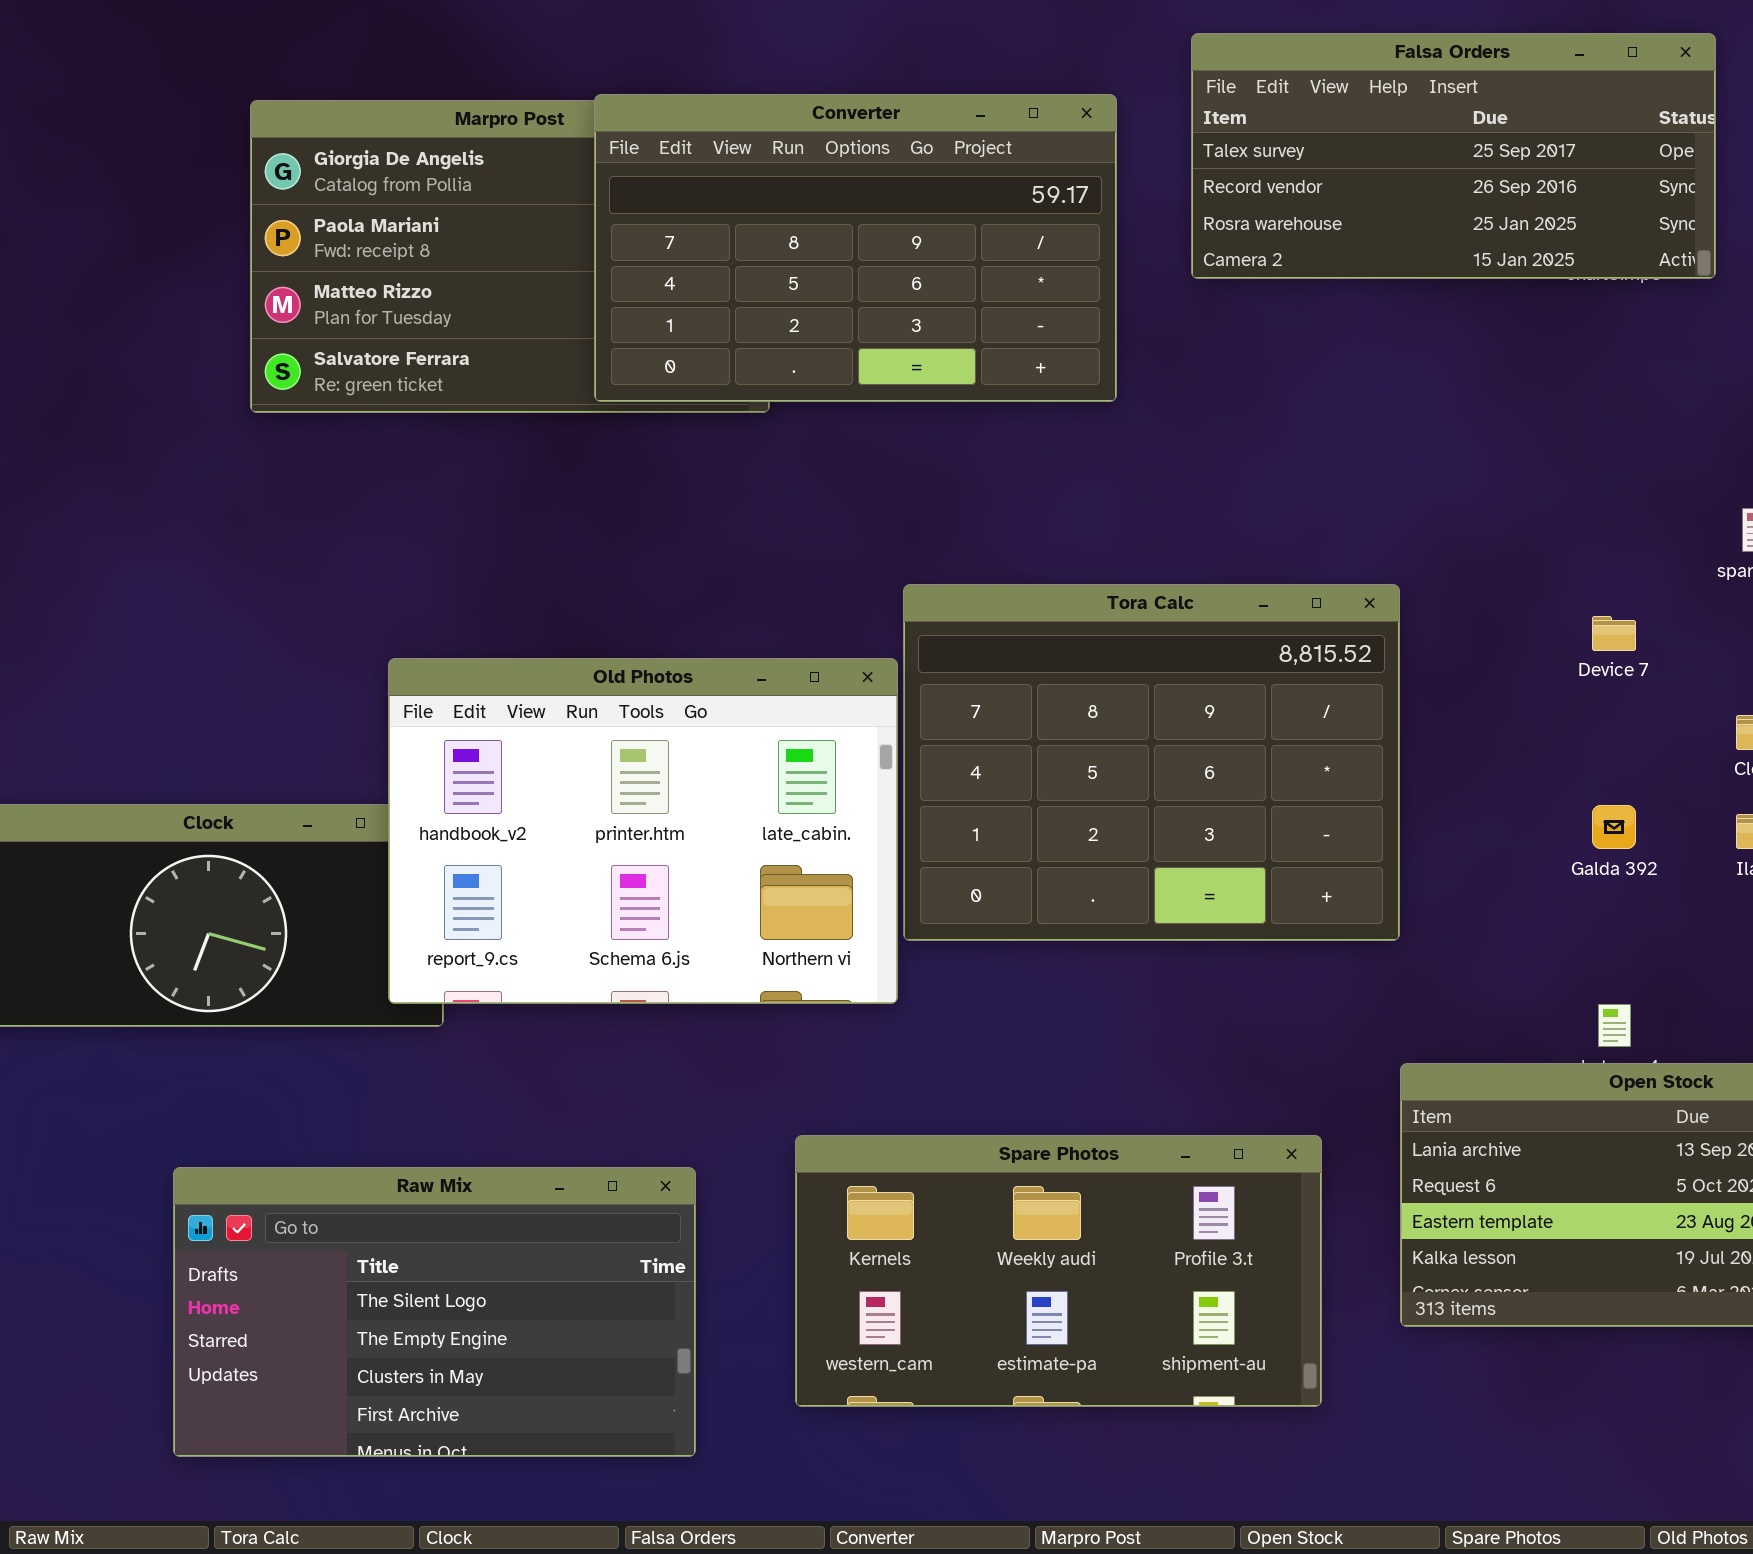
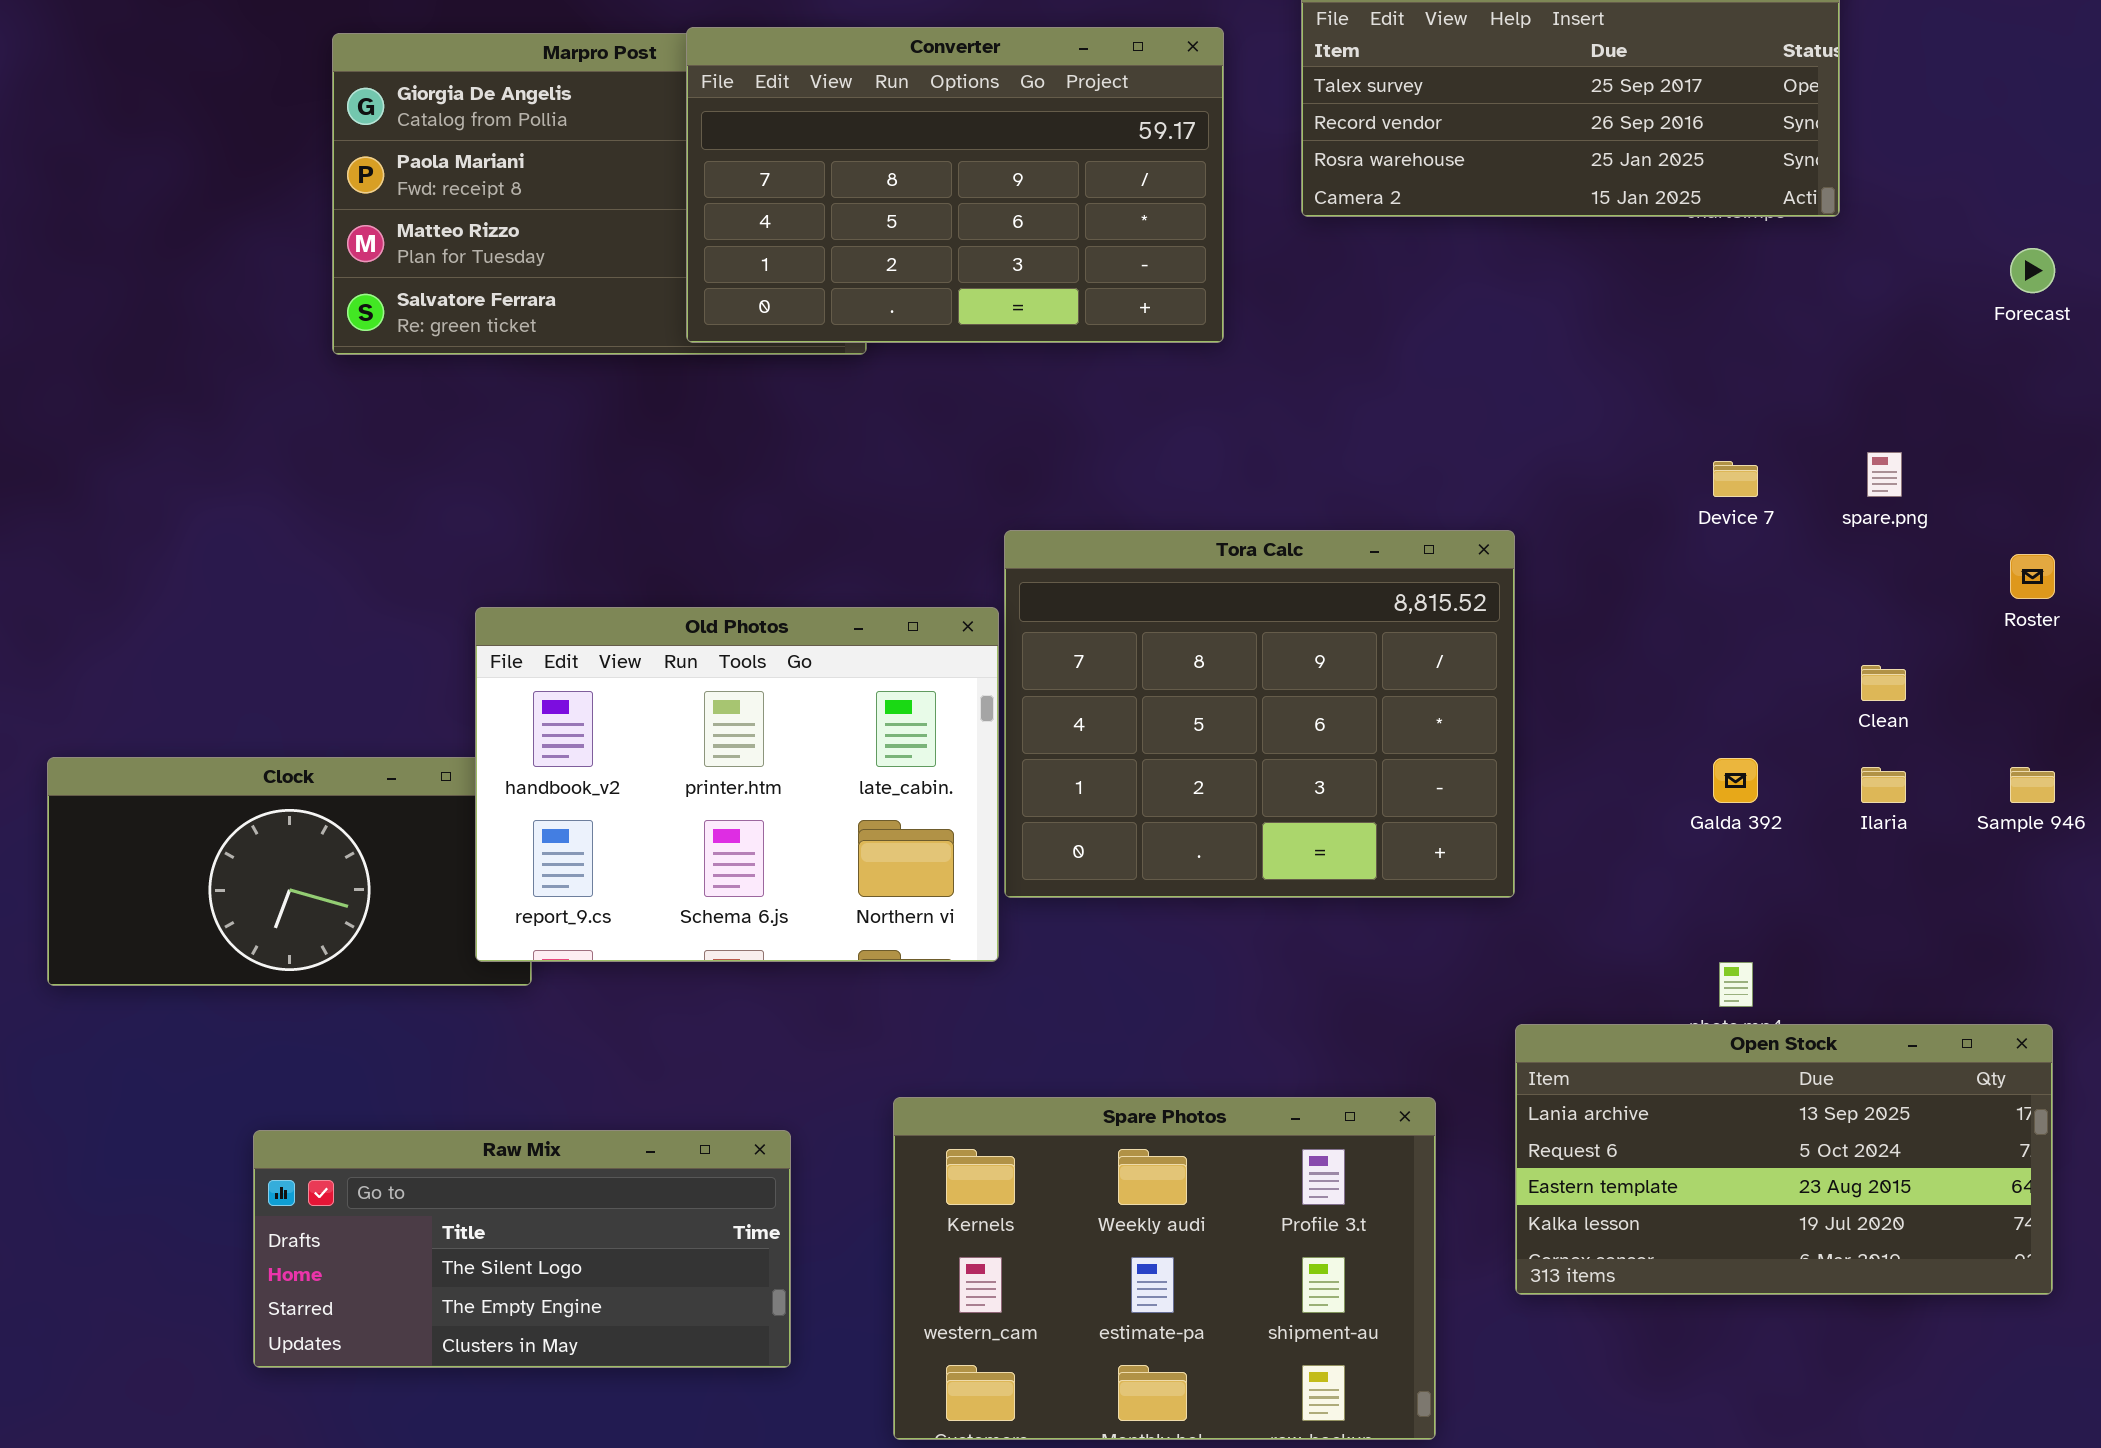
Device 7: [1592,616,1636,651] -> [1713,461,1758,497], moved
Spare Photos: [795,1135,1322,1407] -> [893,1097,1436,1440], resized
Raw Mix: [173,1167,696,1457] -> [253,1130,791,1368], resized

